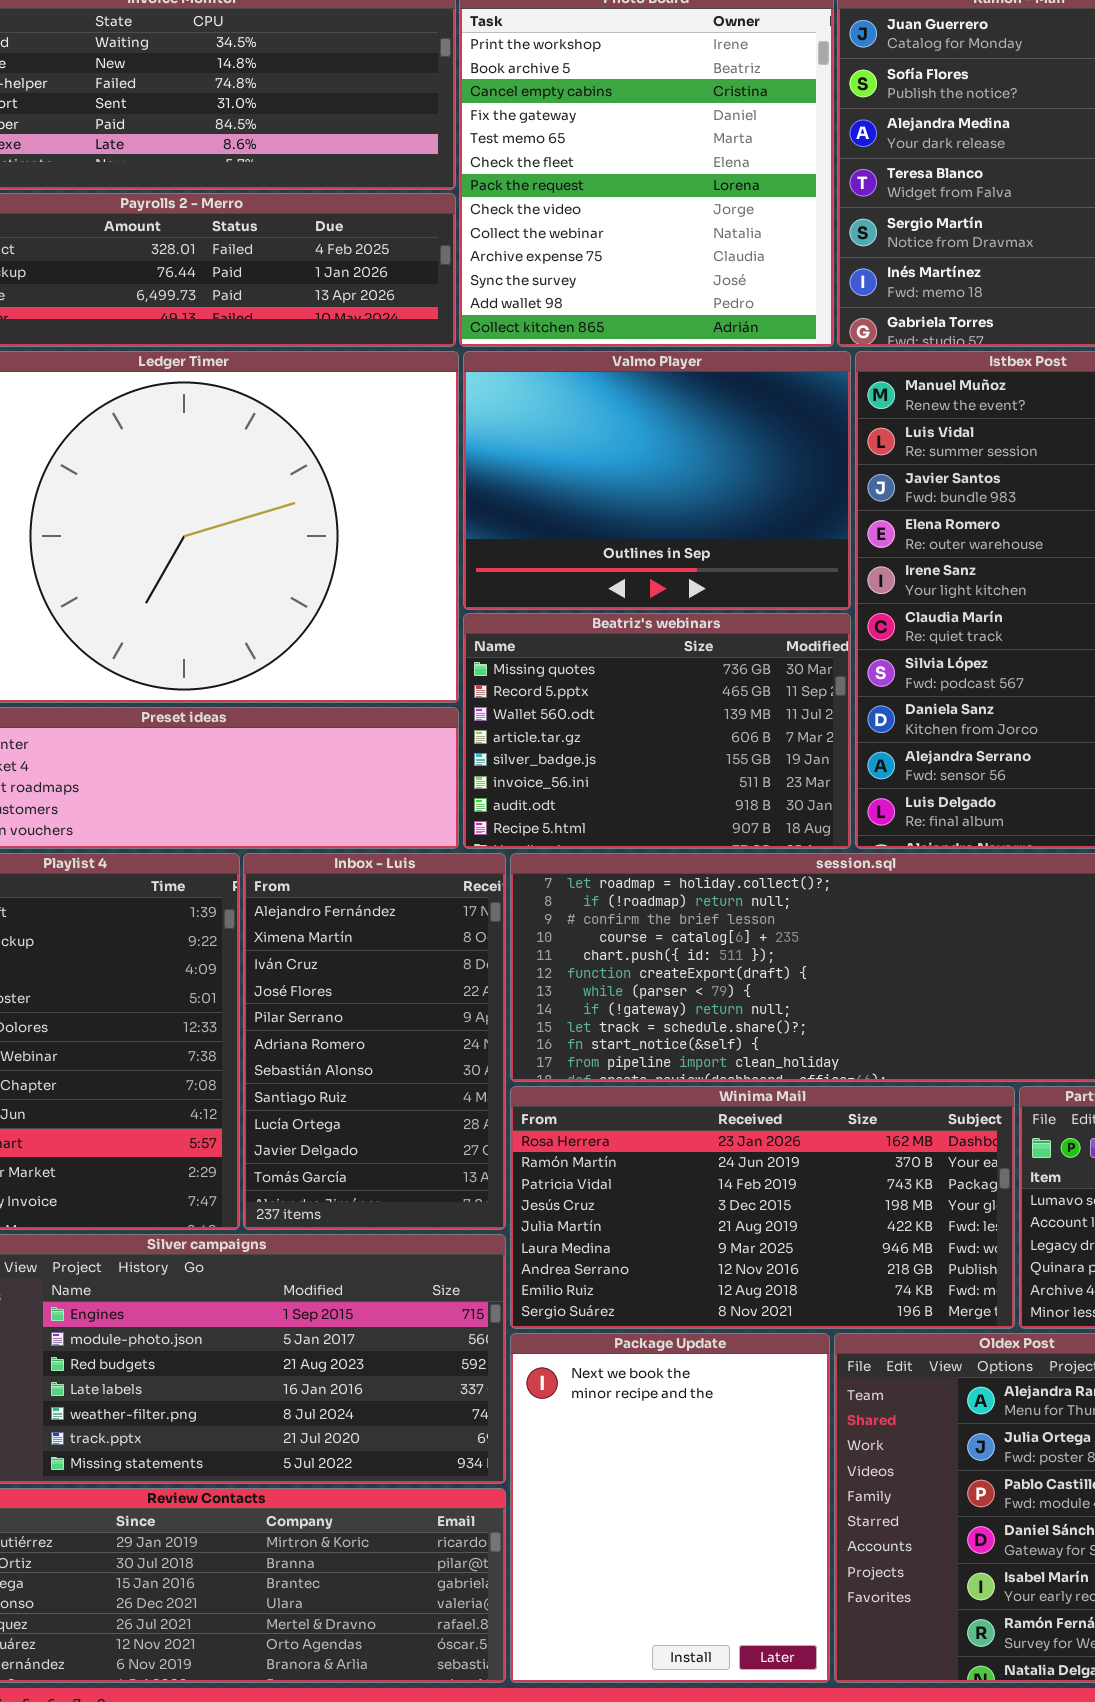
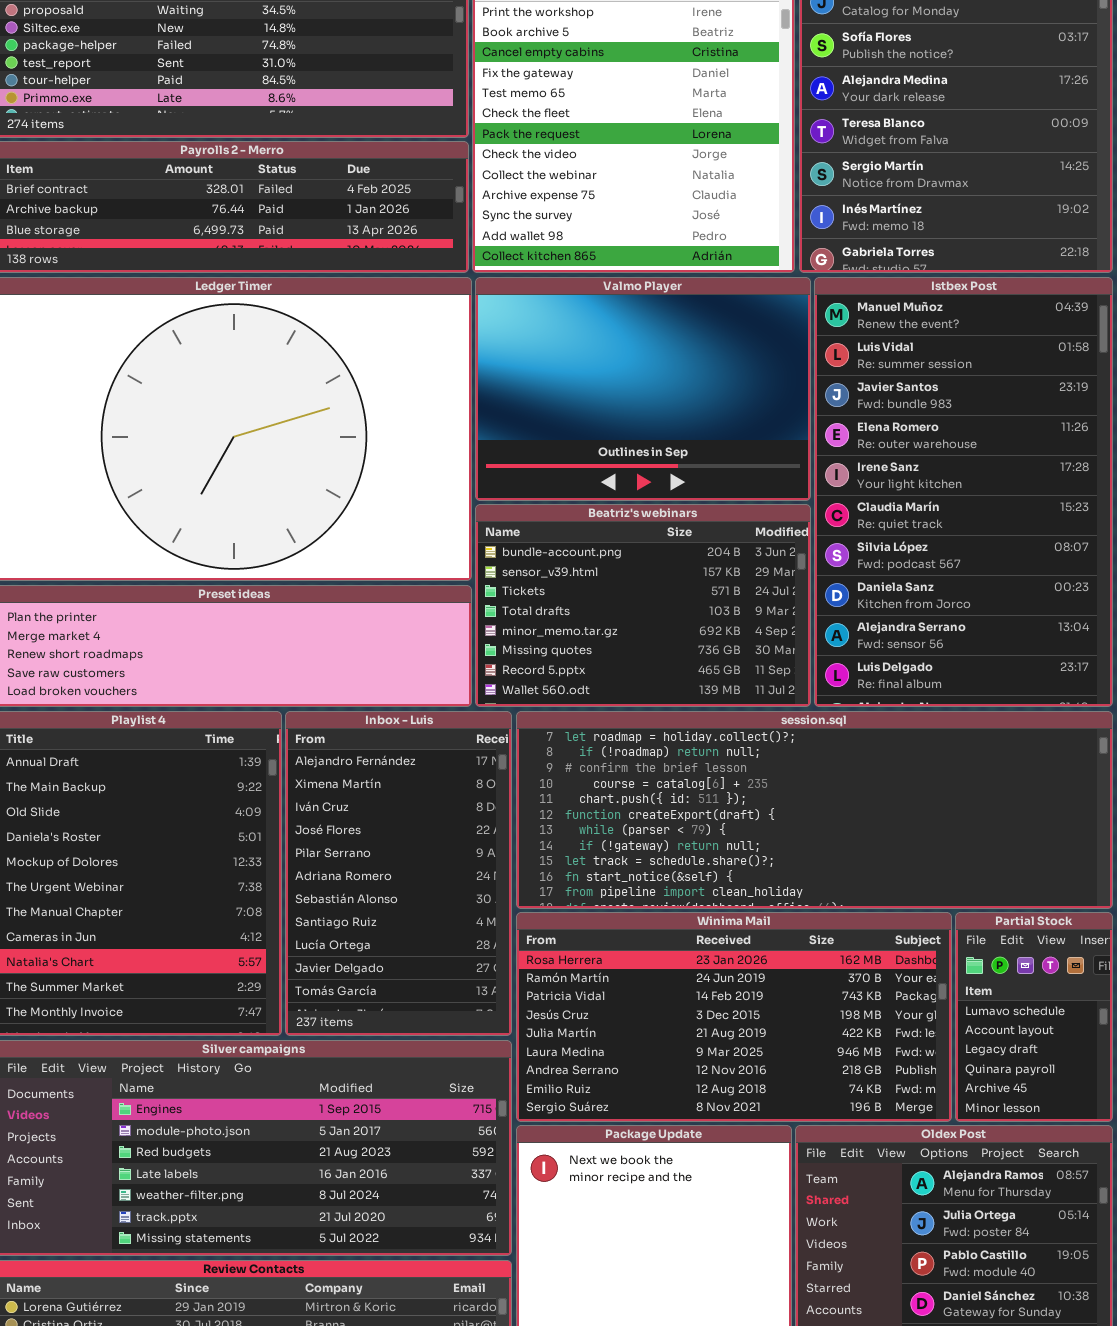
Beatriz's webinars: [463,613,851,849] -> [475,504,811,707], scrolled up 5 rows

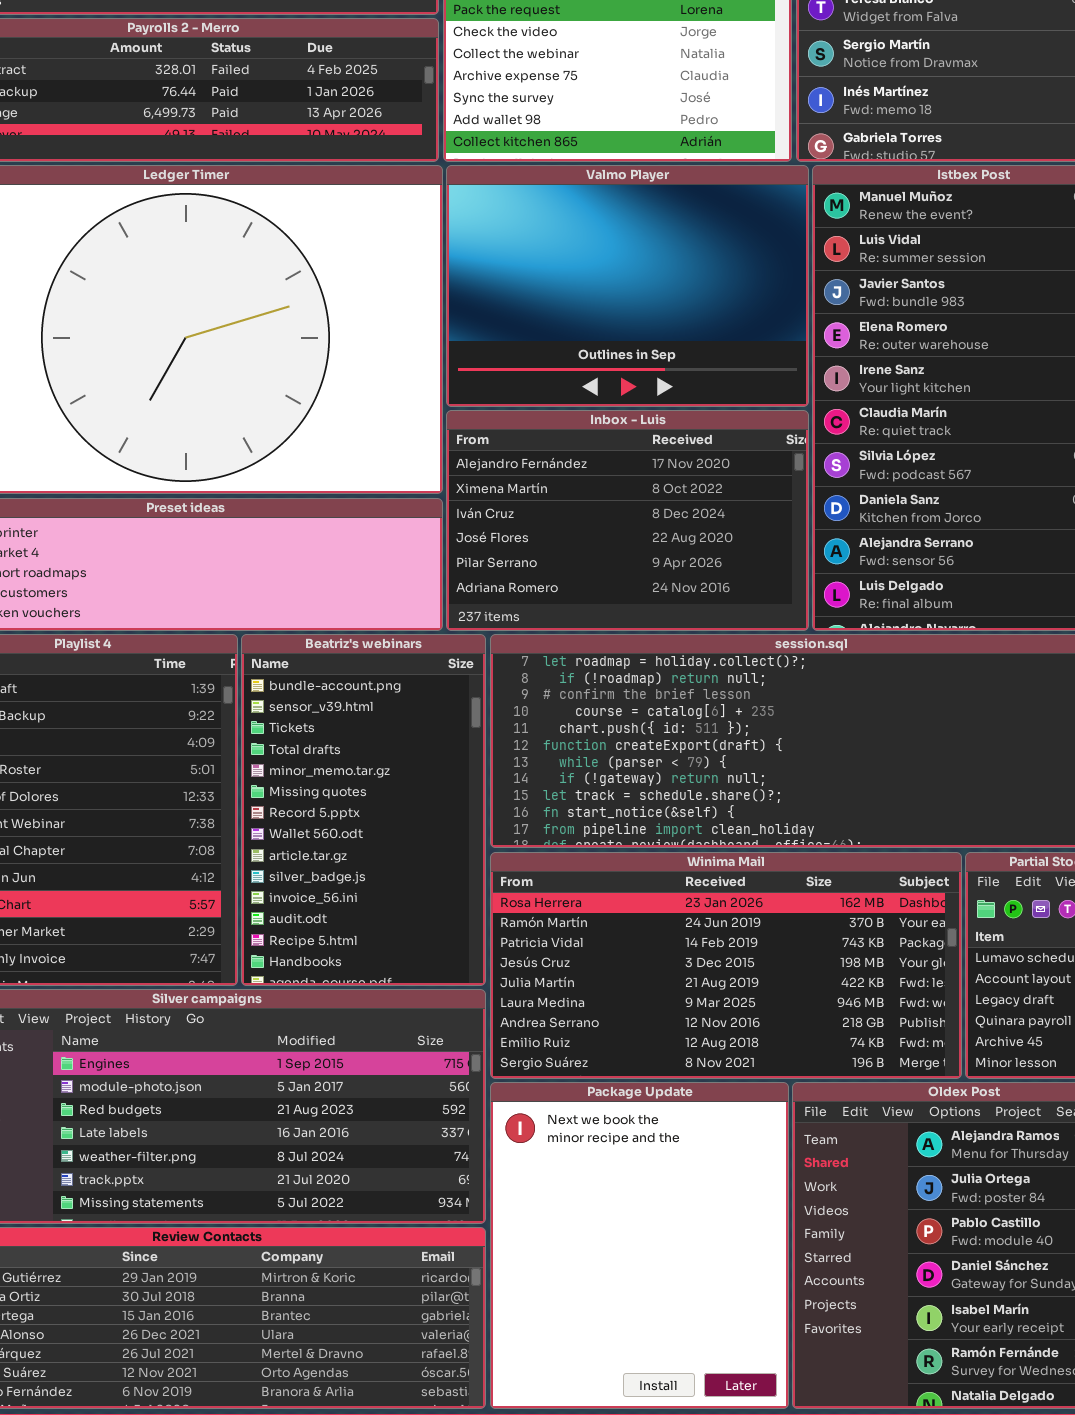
Beatriz's webinars: [475,504,811,707] -> [241,634,486,986], moved, resized
Inbox - Luis: [285,711,512,1036] -> [446,410,809,631], moved, resized

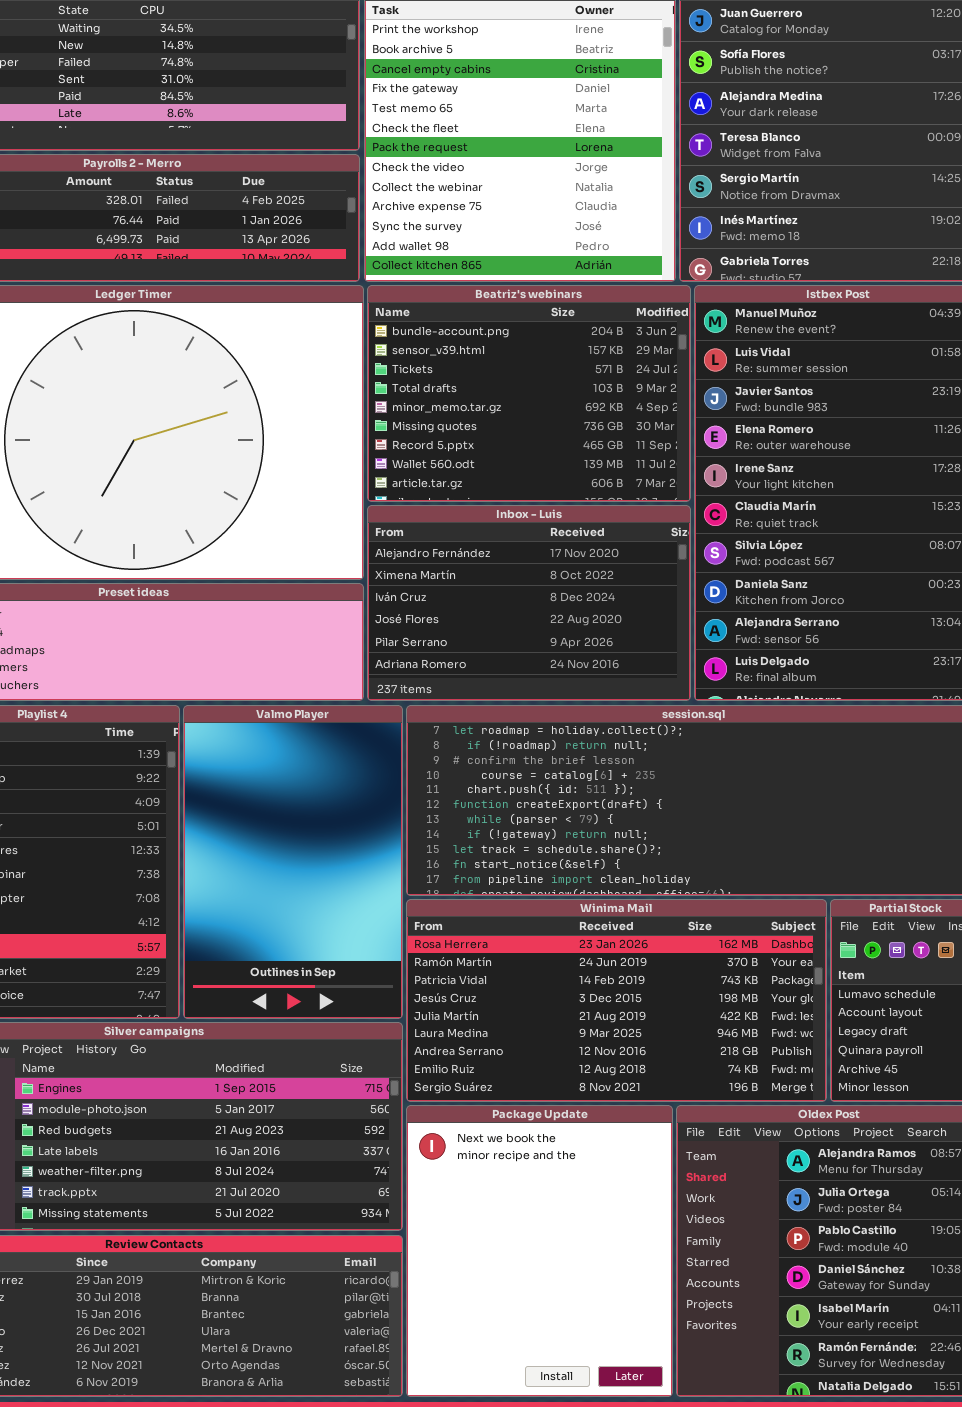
Valmo Player: [446,165,809,407] -> [183,705,403,1019], moved, resized
Beatriz's webinars: [241,634,486,986] -> [367,285,691,502], moved, resized

